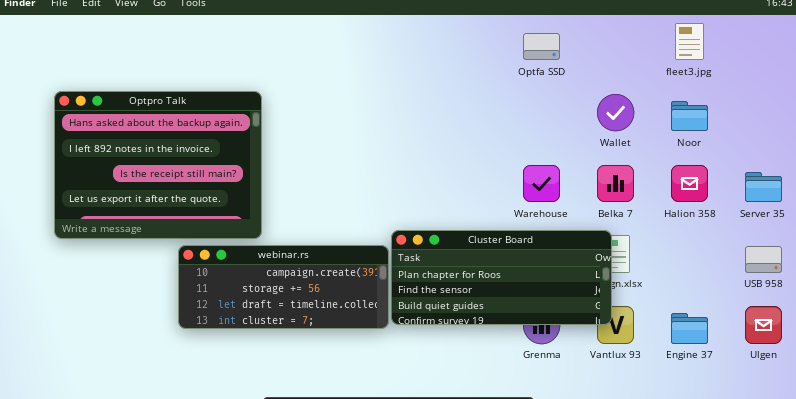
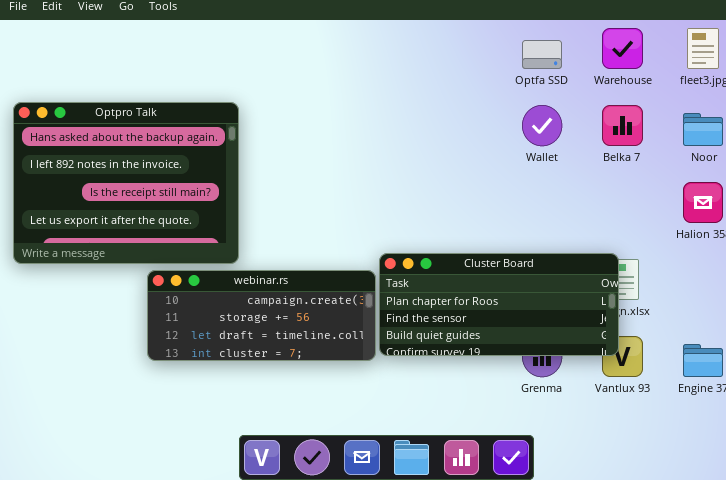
Wallet: [597,94,634,131] -> [522,105,562,146], moved
Warehouse: [523,165,560,202] -> [602,28,643,69], moved
Belka 7: [597,165,634,202] -> [602,105,643,146], moved

